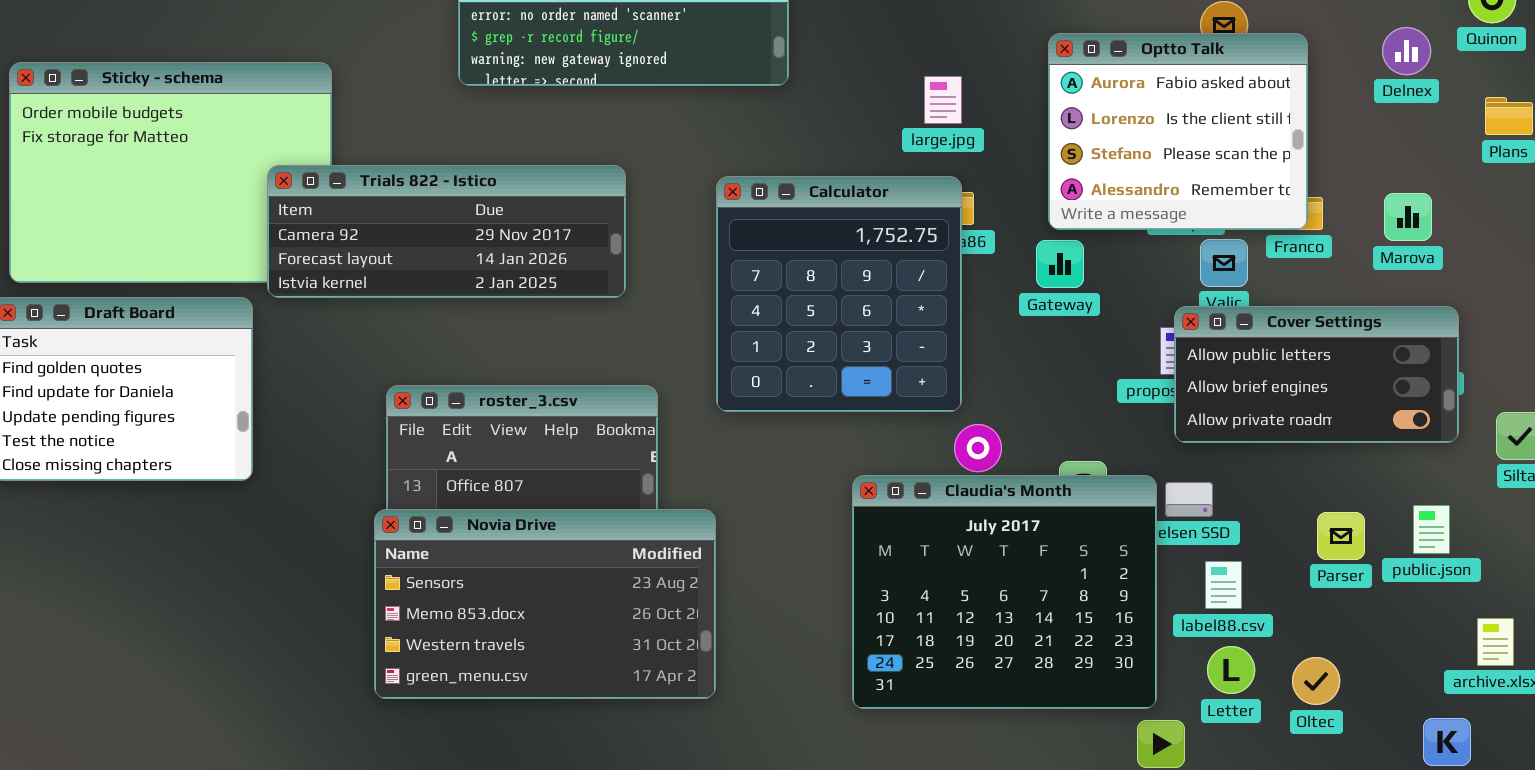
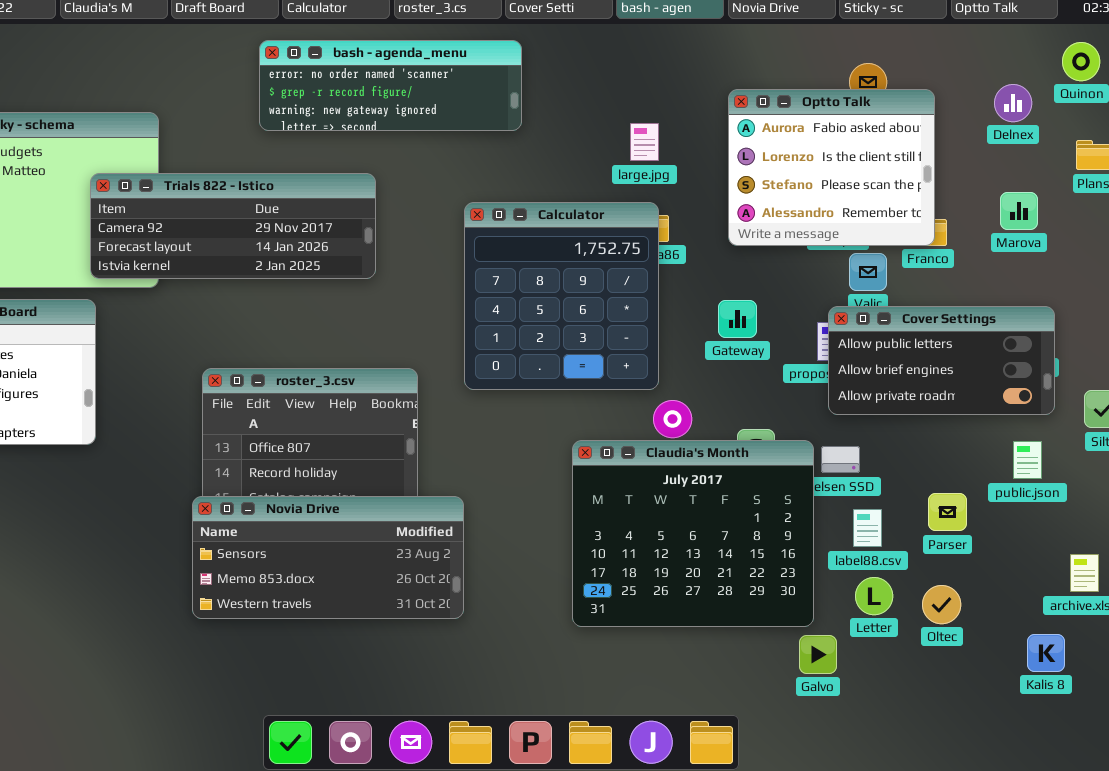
Trials 822 - Istico: [267,165,626,298] -> [90,173,376,279], moved
Marova: [1384,193,1432,241] -> [1000,192,1038,230], moved
Gateway: [1036,240,1084,288] -> [718,300,757,338], moved
public.json: [1413,505,1450,554] -> [1013,441,1042,479], moved
Novia Drive: [374,509,716,699] -> [192,496,464,619], resized
Parser: [1317,512,1365,560] -> [928,493,967,531], moved

